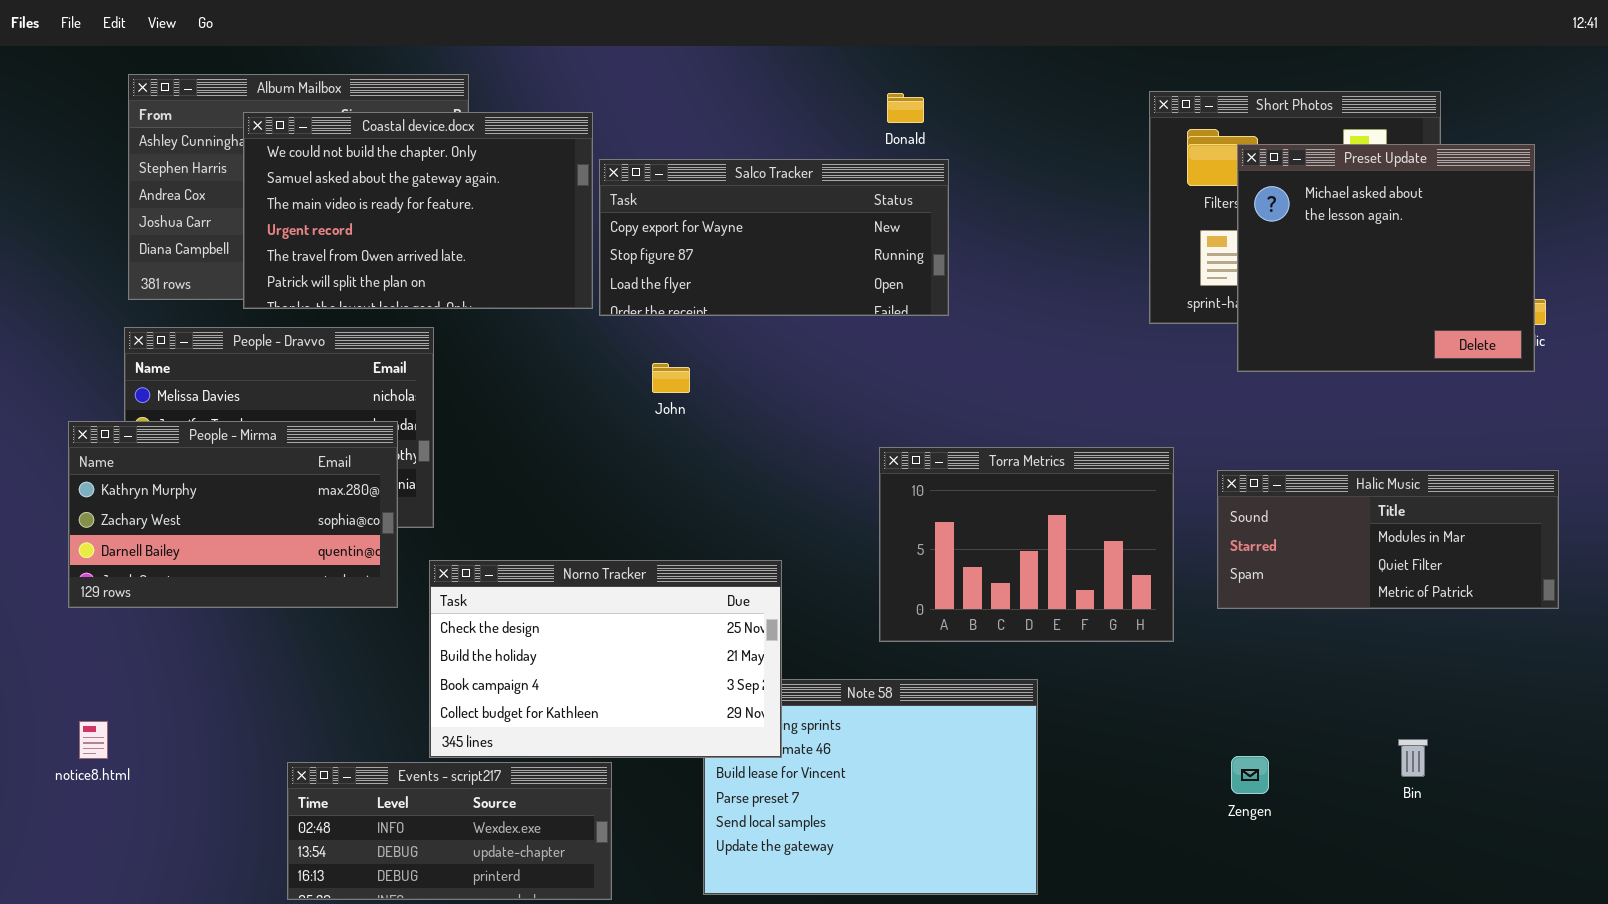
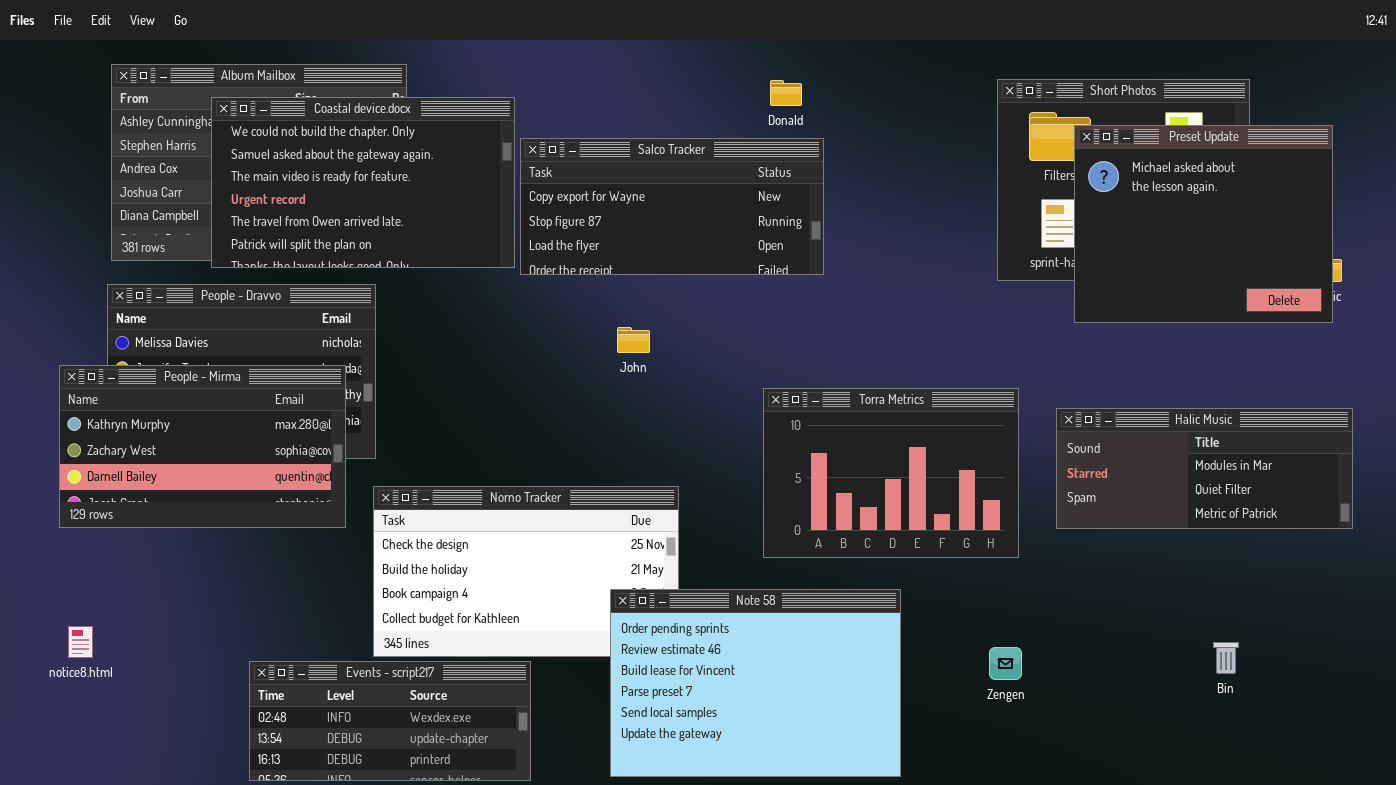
John: [652,363,690,393] -> [617,327,650,353], moved
Note 58: [703,679,1038,895] -> [610,589,901,777], raised
Zengen: [1231,756,1269,794] -> [989,647,1022,680], moved

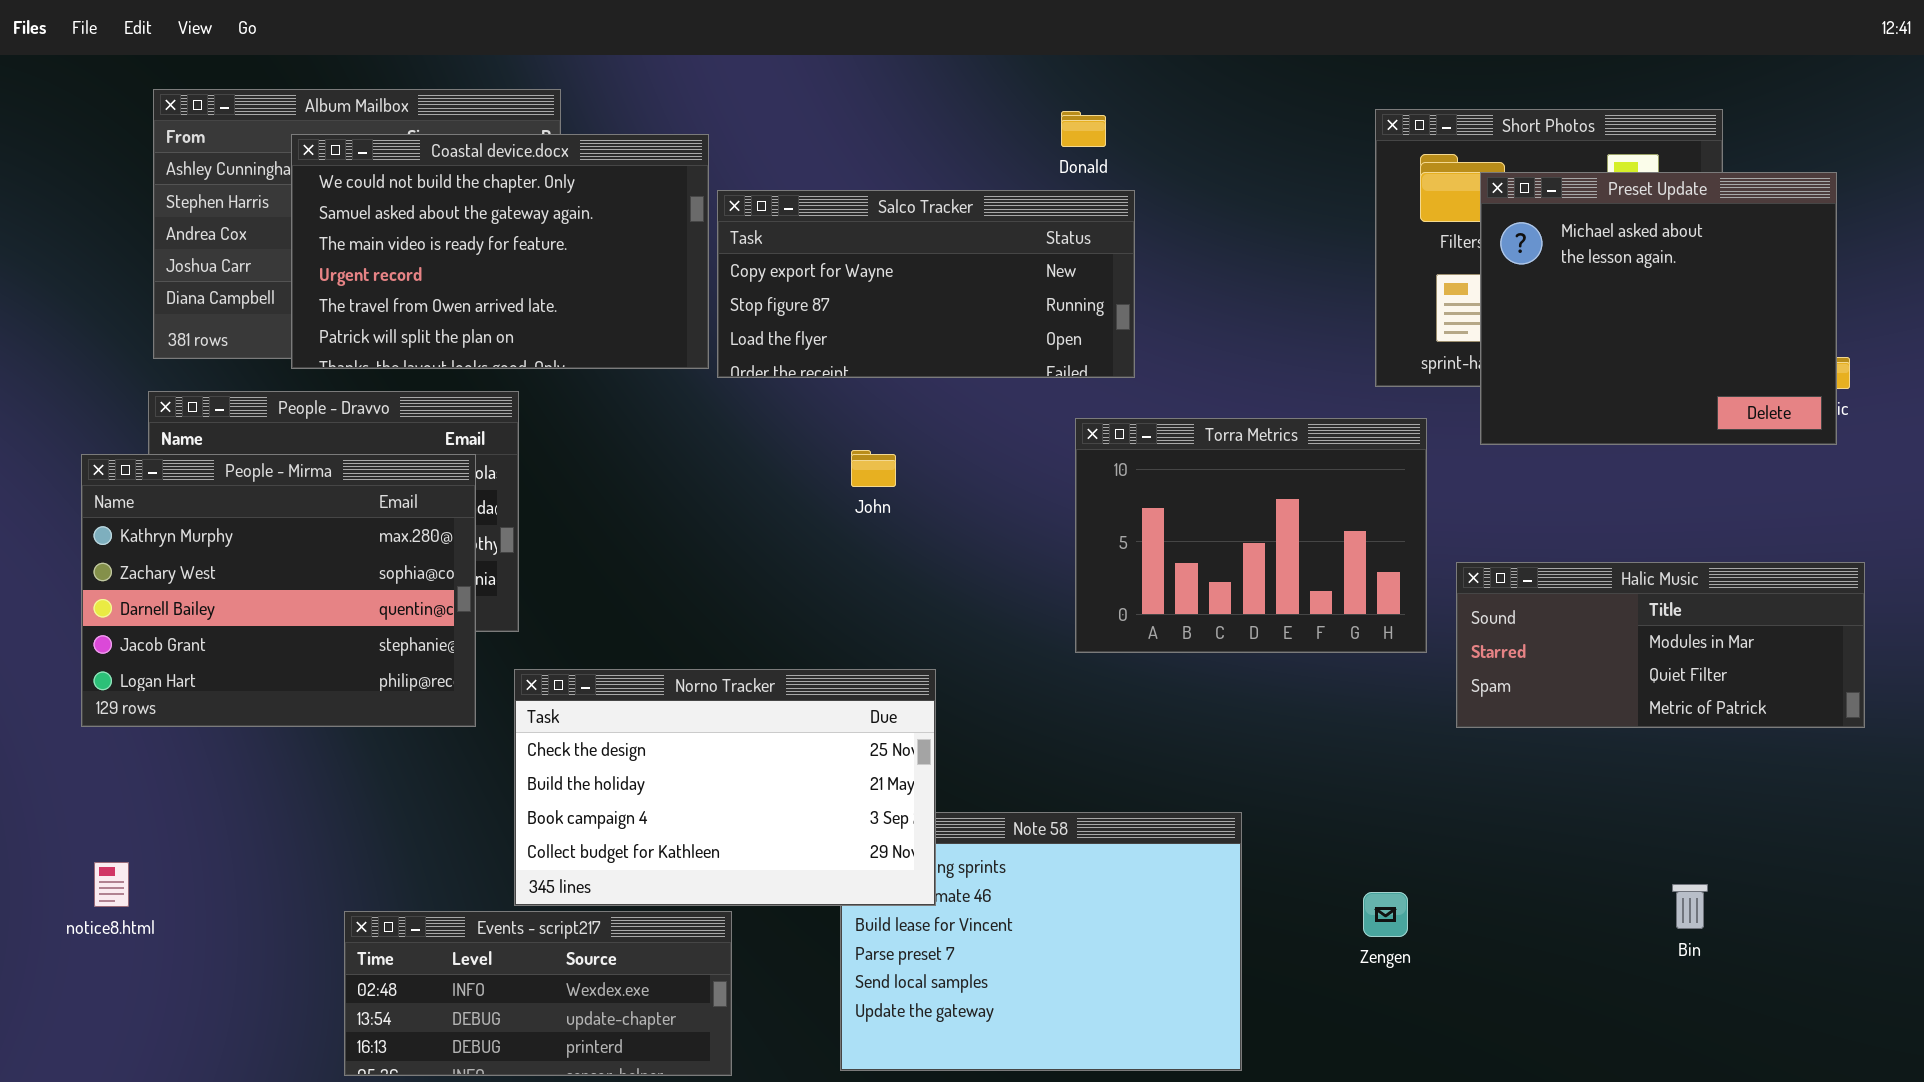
People - Mirma: [59,365,346,528] -> [81,454,476,727], resized
Torra Metrics: [763,388,1019,558] -> [1075,418,1427,653], moved
Norno Tracker: [373,486,679,657] -> [514,669,936,906], raised

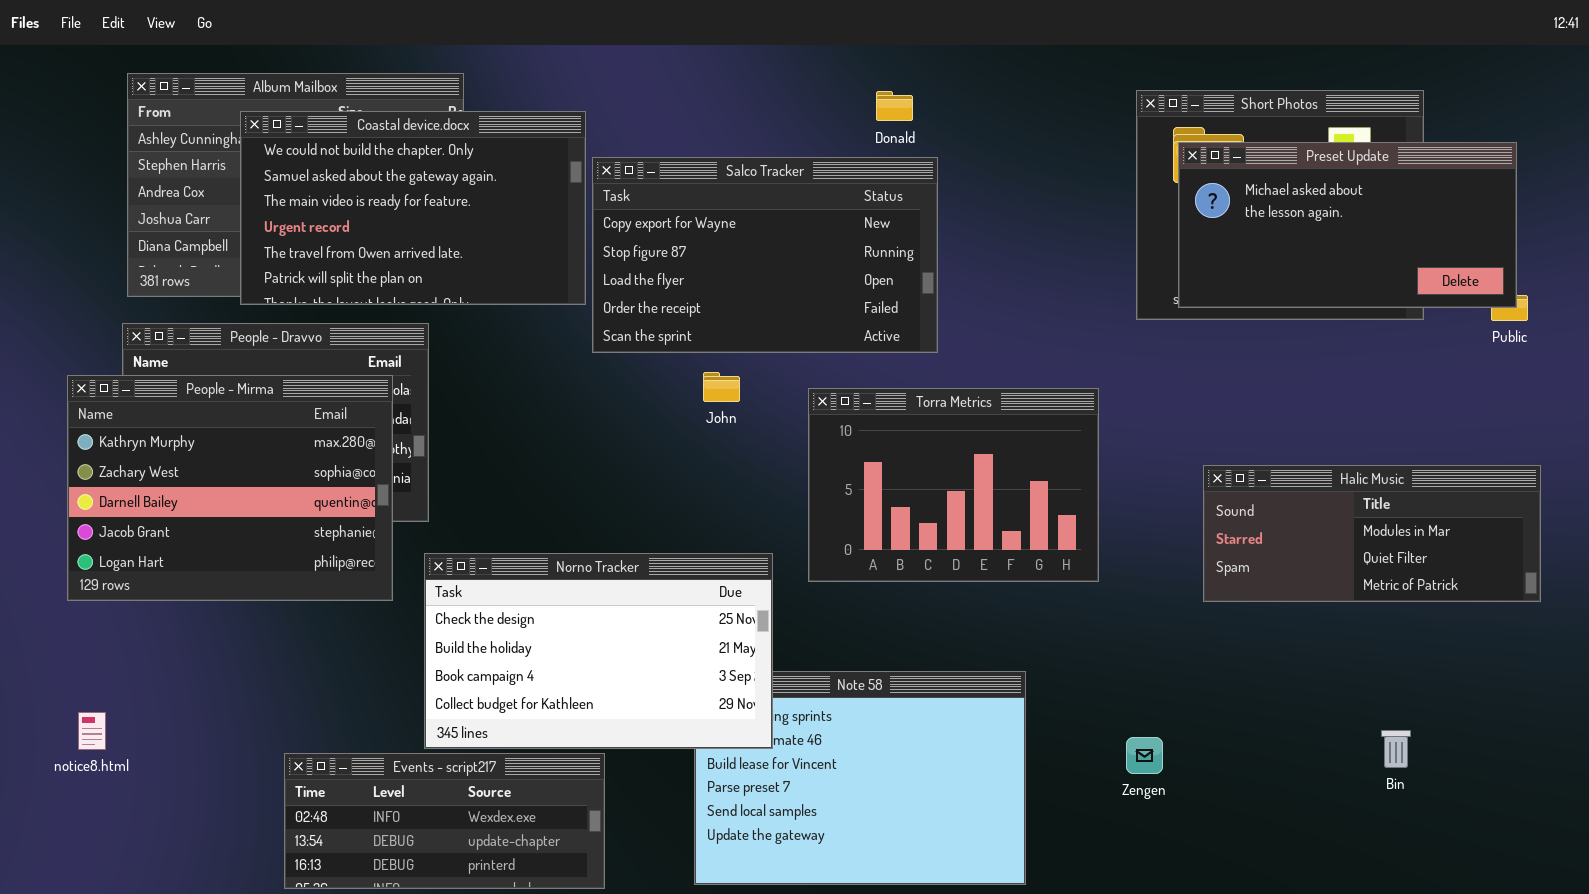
Preset Update: [1480,172,1837,445] -> [1178,142,1517,308], resized
Salco Tracker: [717,190,1135,378] -> [592,157,938,353], resized
Torra Metrics: [1075,418,1427,653] -> [808,388,1099,582], moved

